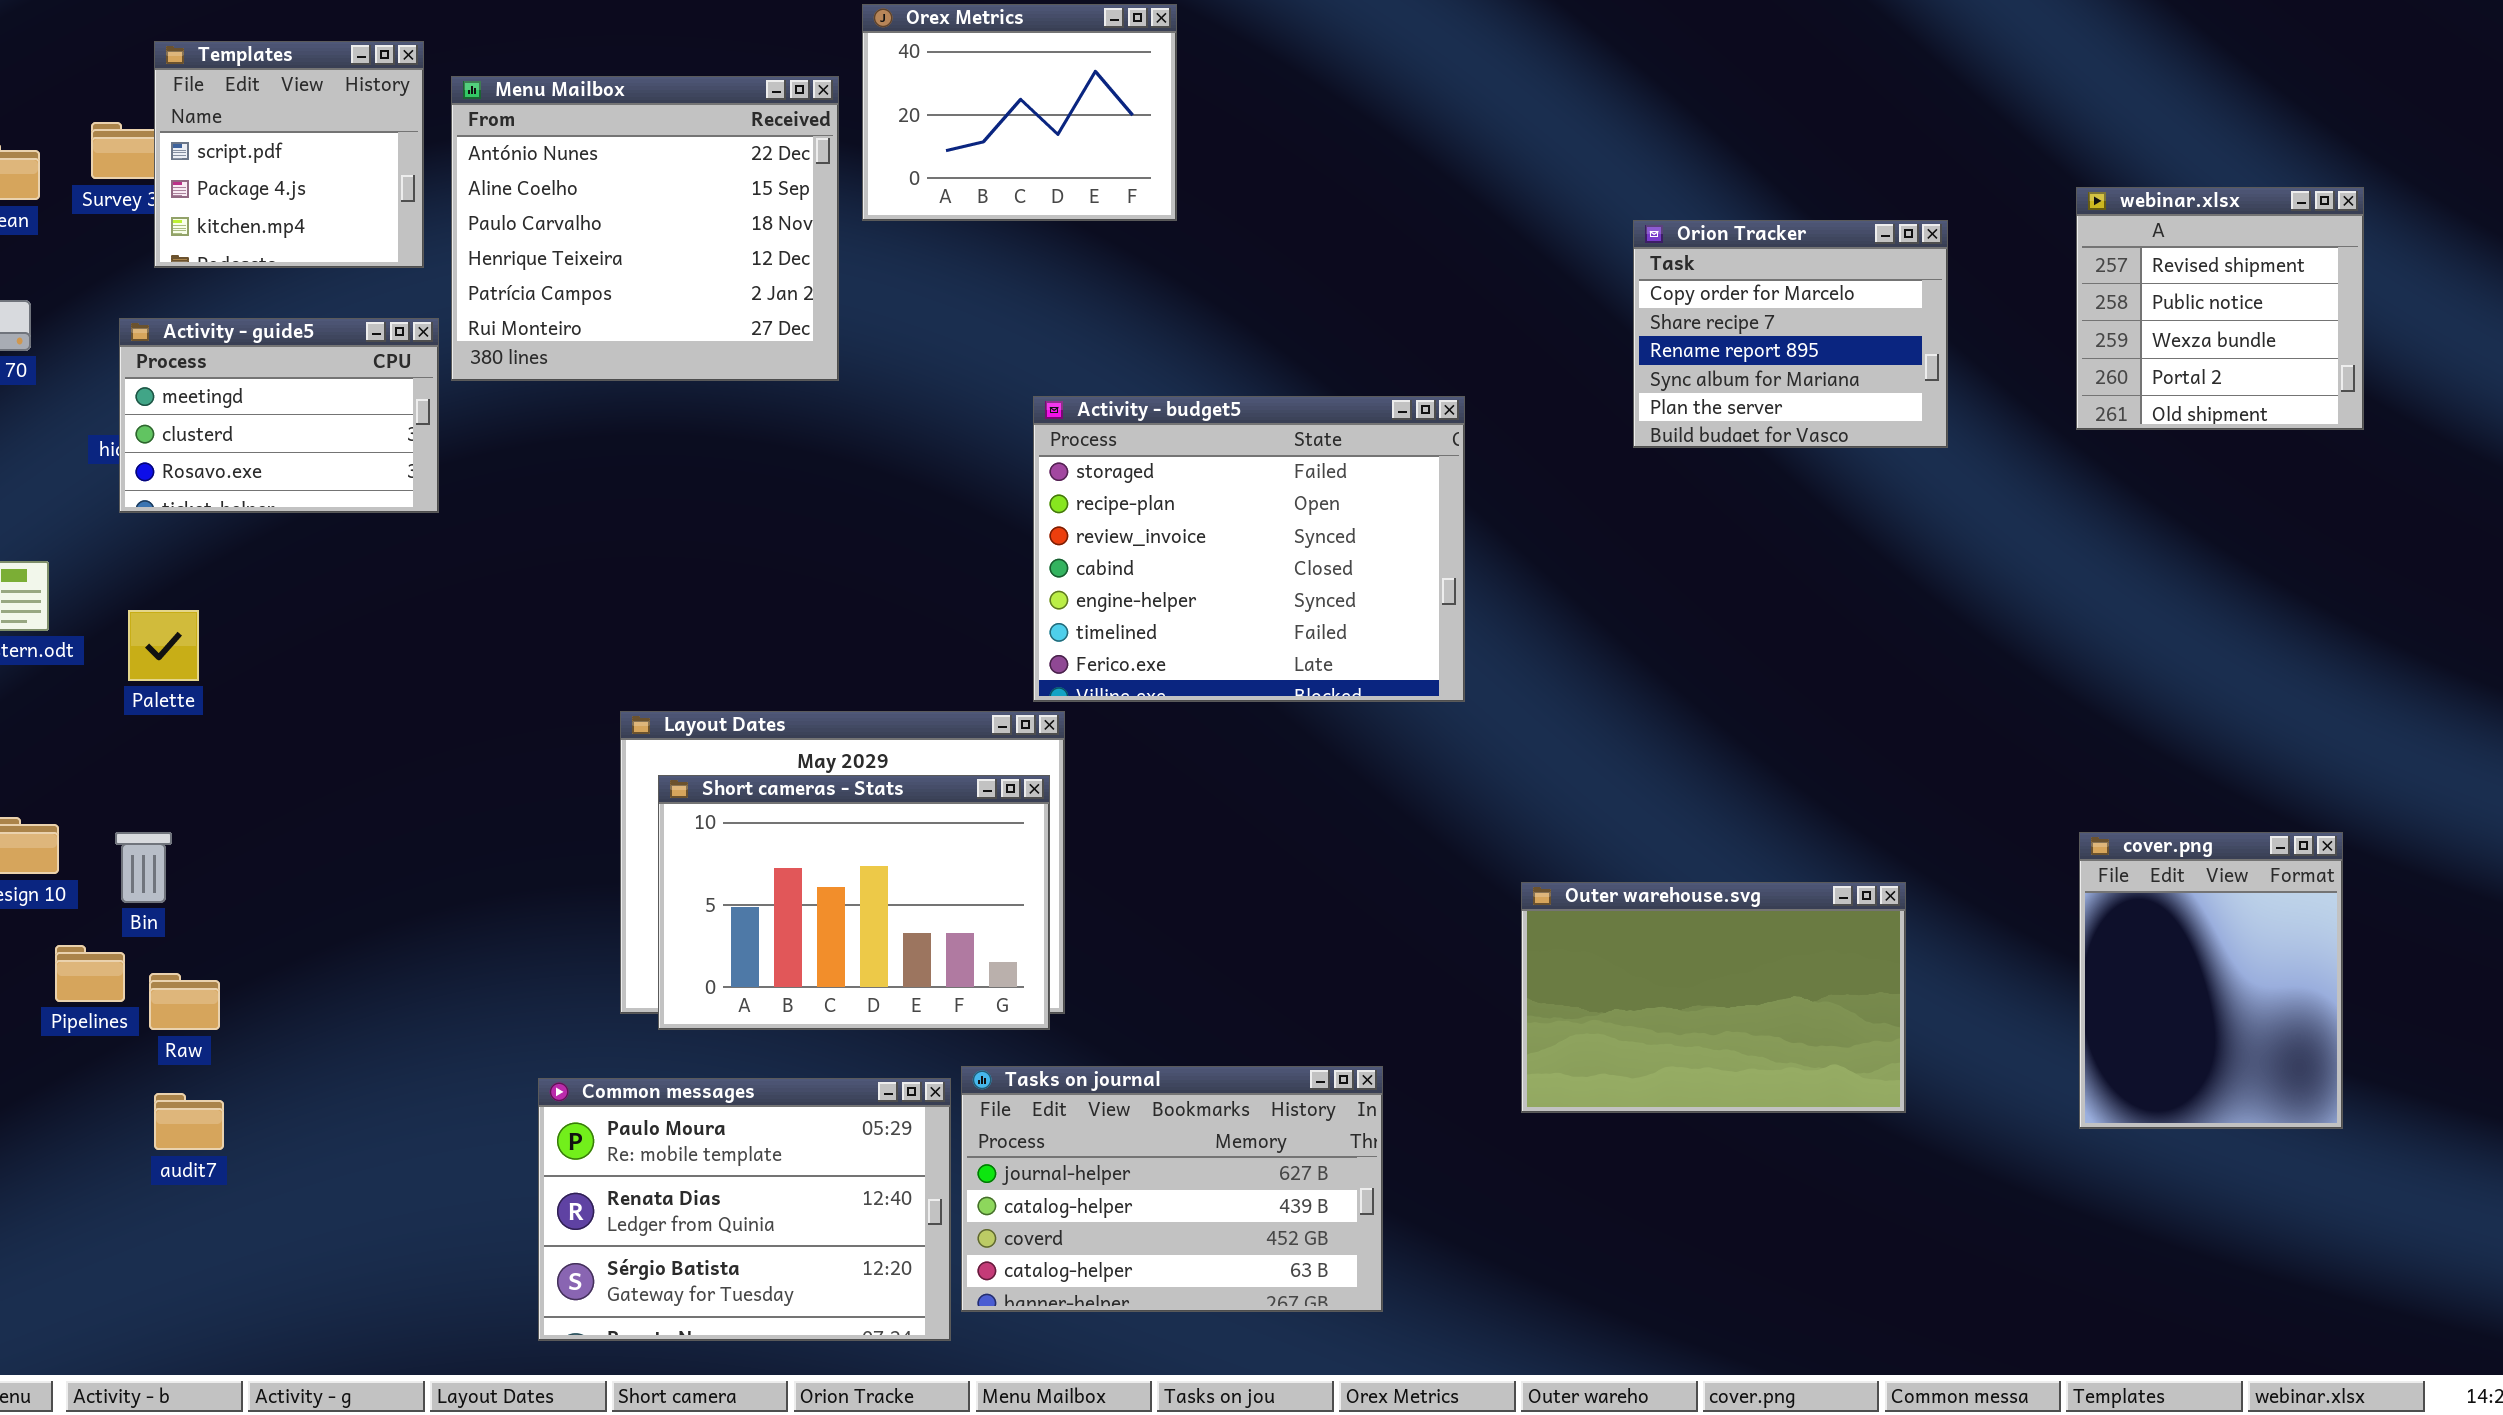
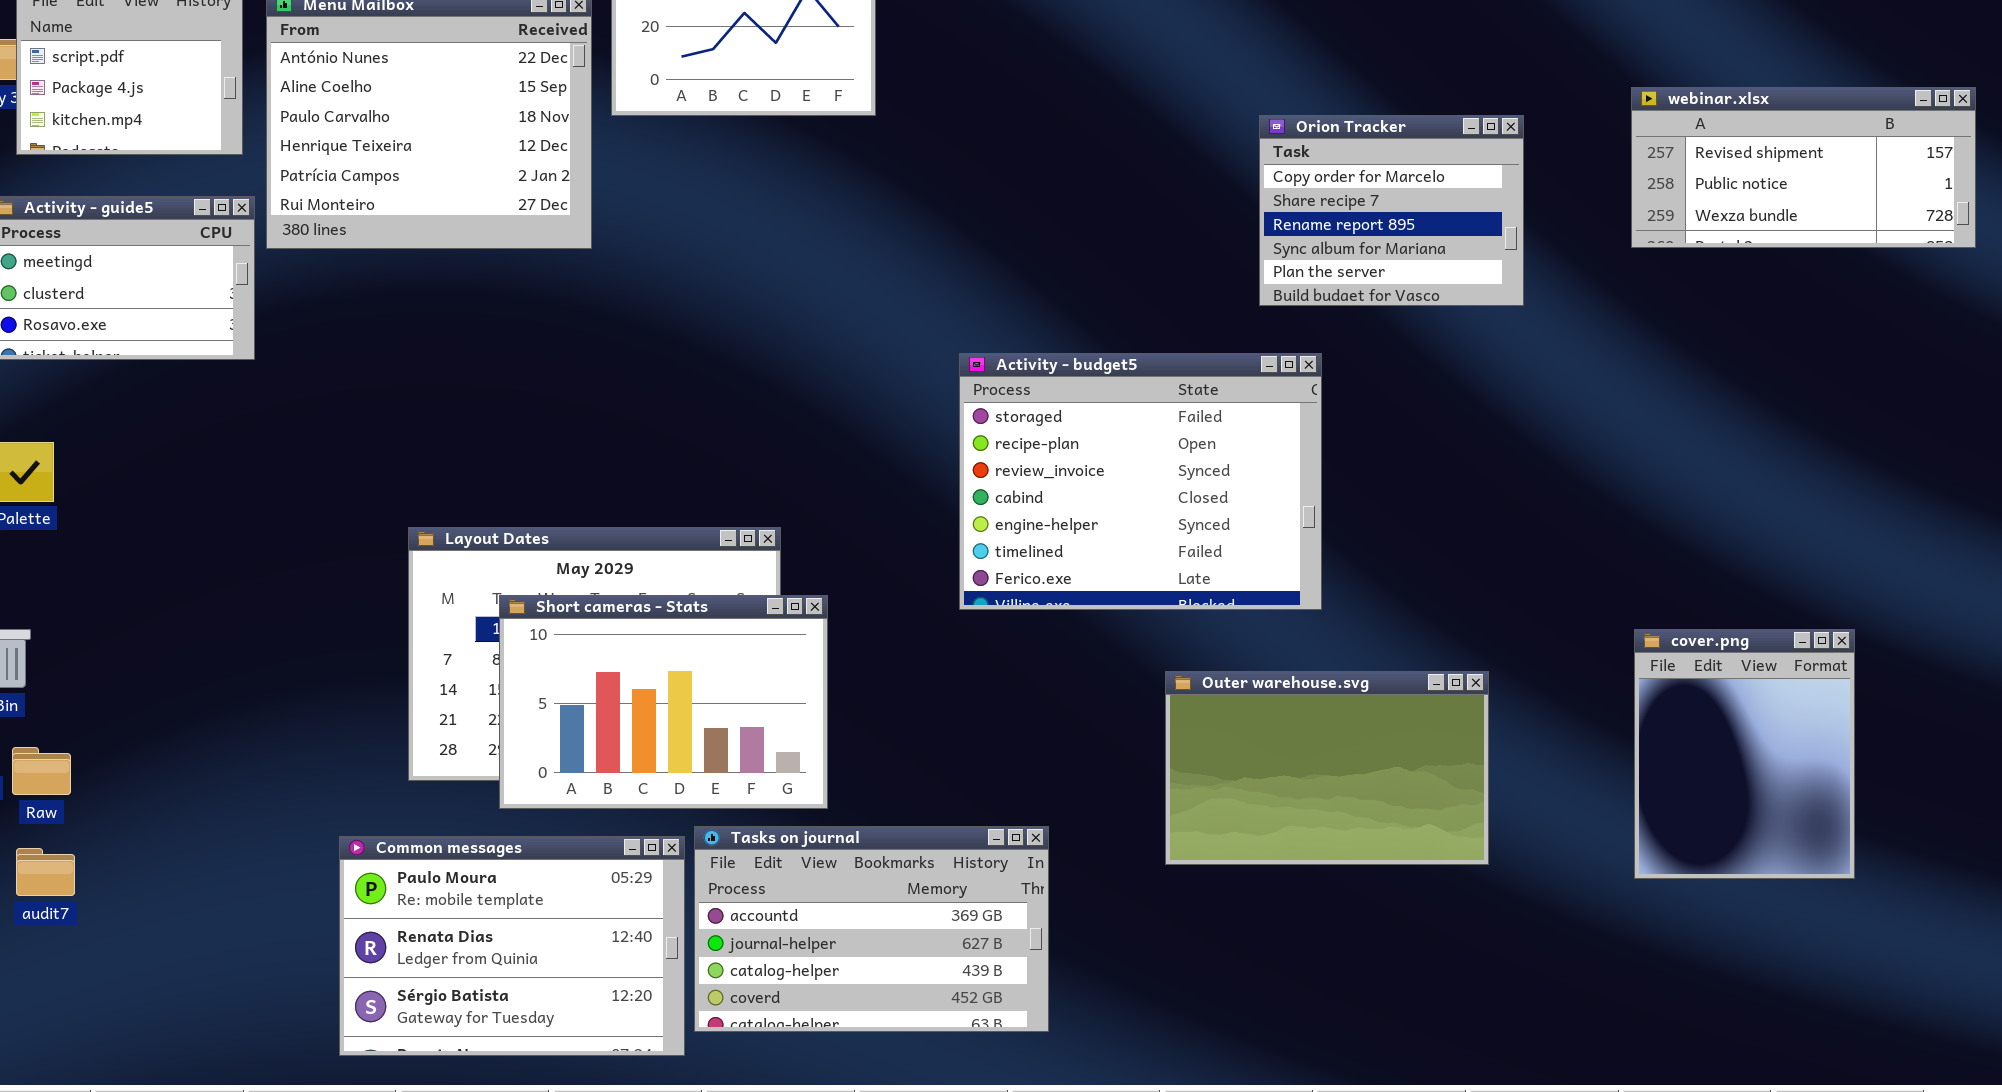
webinar.xlsx: [2076,187,2364,430] -> [1631,87,1976,248], resized
Activity - budget5: [1033,396,1465,702] -> [959,353,1322,610], moved
Short cameras - Stats: [658,775,1050,1030] -> [499,595,828,809], moved
Tasks on journal: [961,1066,1383,1312] -> [694,826,1049,1032], scrolled up 1 row

